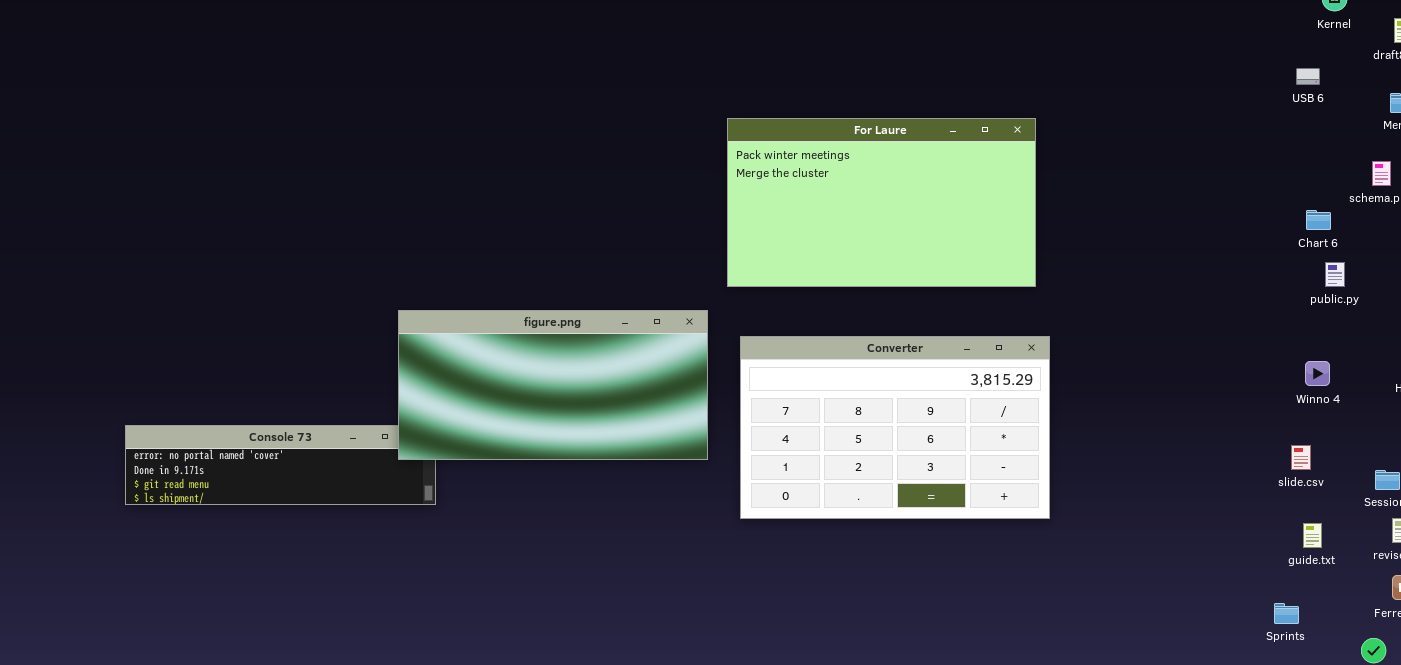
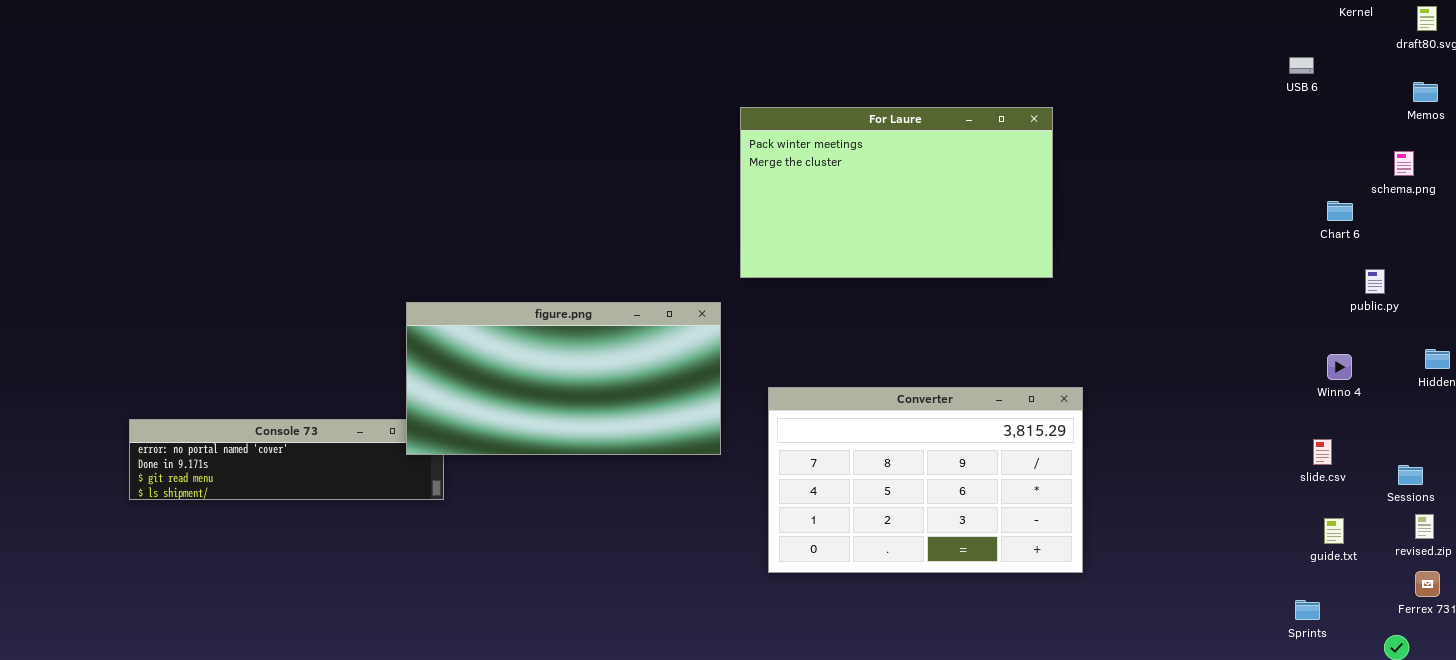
USB 6: [1296,68,1320,85] -> [1289,57,1314,74], moved
public.py: [1325,262,1345,287] -> [1365,269,1385,294], moved
Converter: [740,336,1050,519] -> [768,387,1083,573], moved

